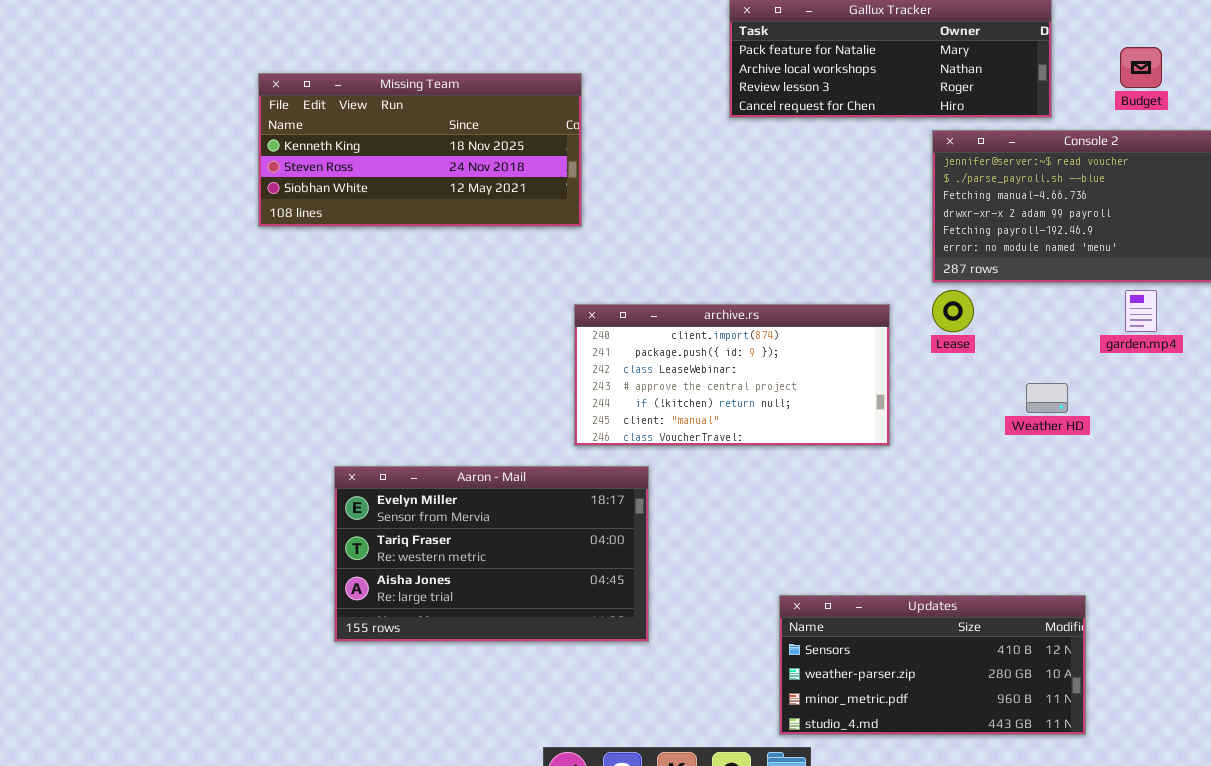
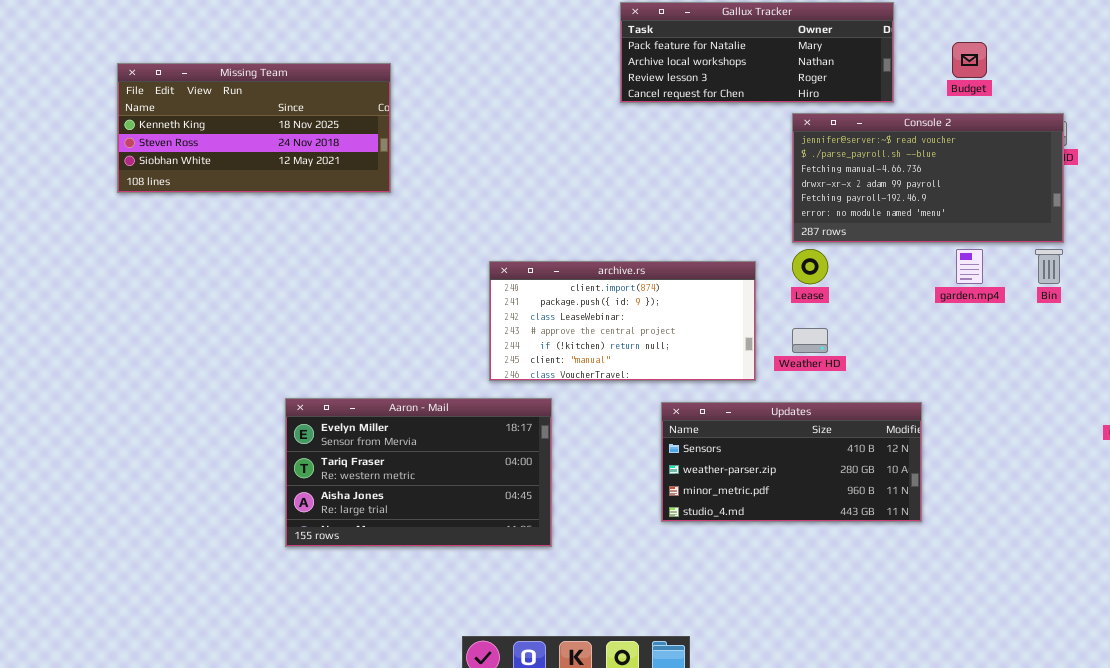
Missing Team: [258,73,582,227] -> [117,63,391,193], moved
Weather HD: [1026,383,1068,413] -> [792,328,828,353], moved
Updates: [779,595,1086,735] -> [661,402,922,522], moved

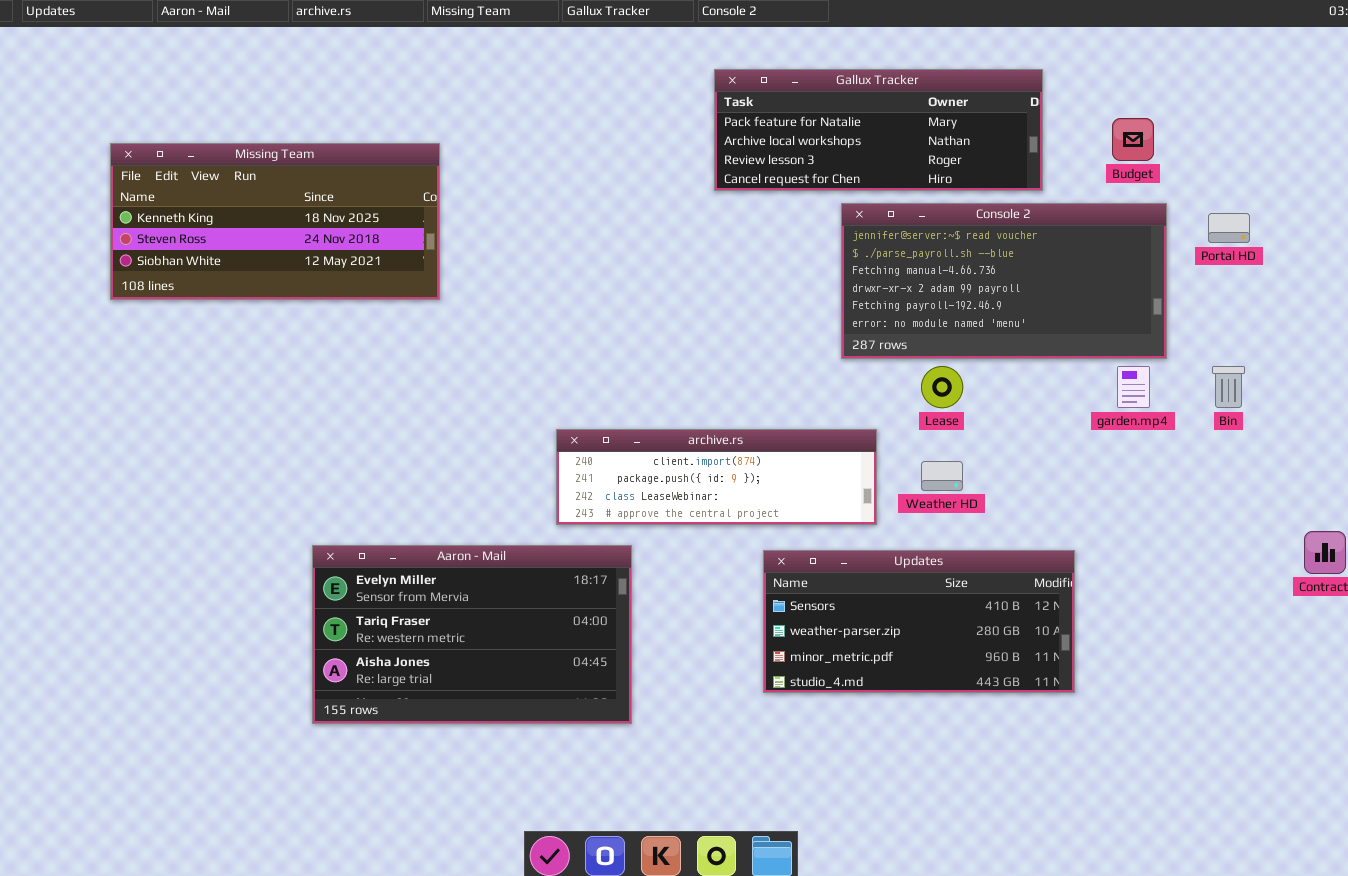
Console 2: [792,113,1064,243] -> [841,203,1167,359], moved
archive.rs: [489,261,756,381] -> [556,429,877,525], resized

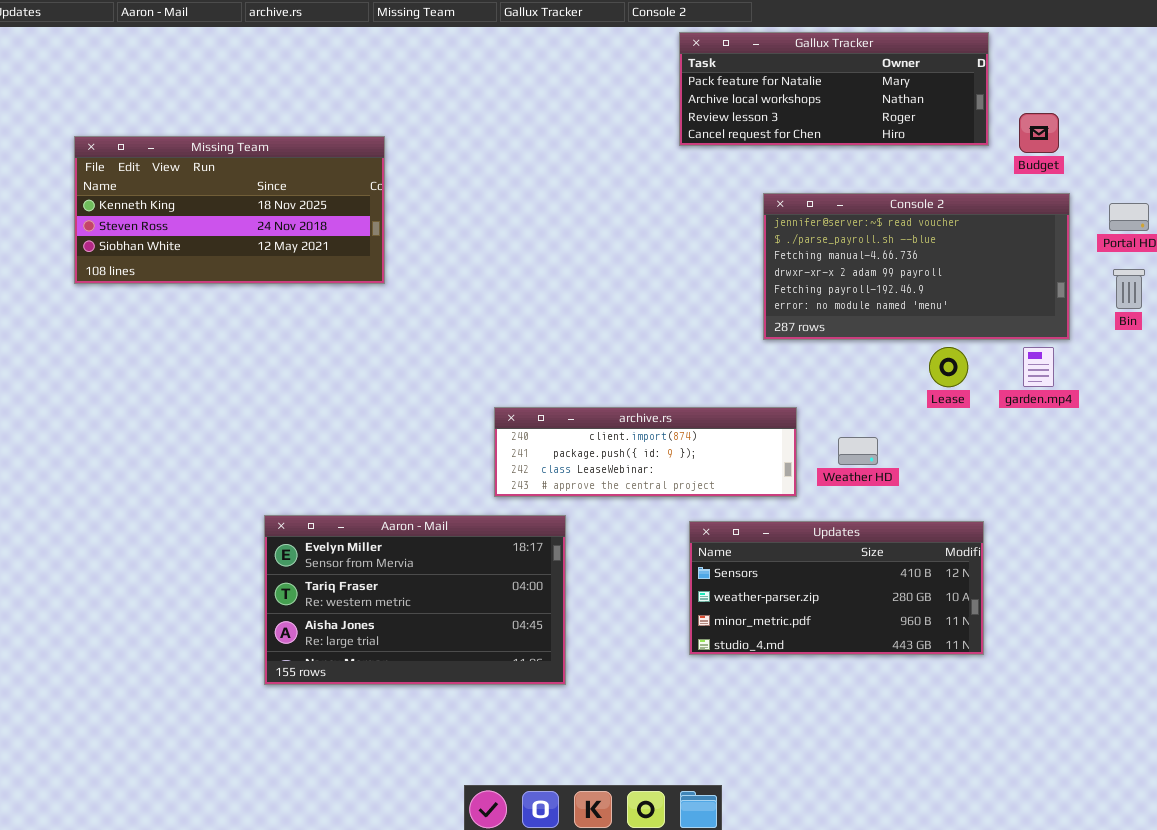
Gallux Tracker: [714,69,1043,191] -> [679,32,989,146], moved
Lease: [921,366,963,408] -> [929,347,968,387], moved
Bin: [1212,366,1245,408] -> [1113,269,1145,309], moved

